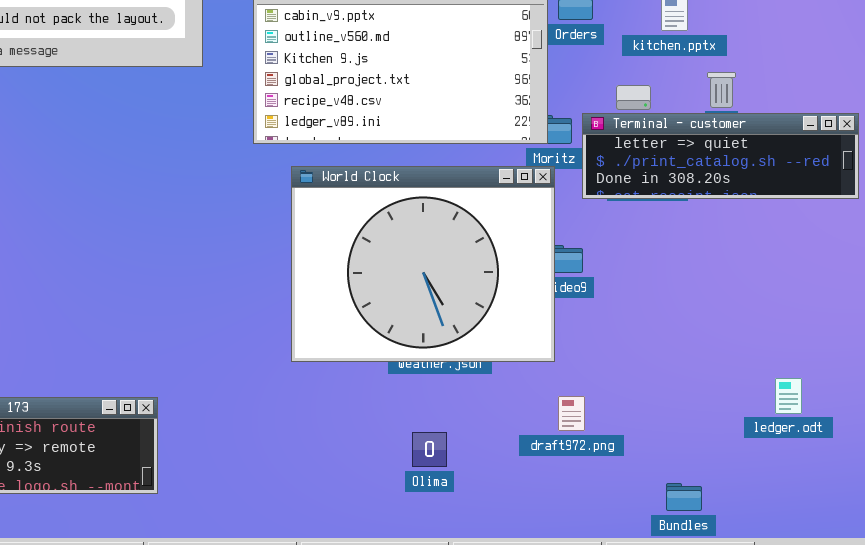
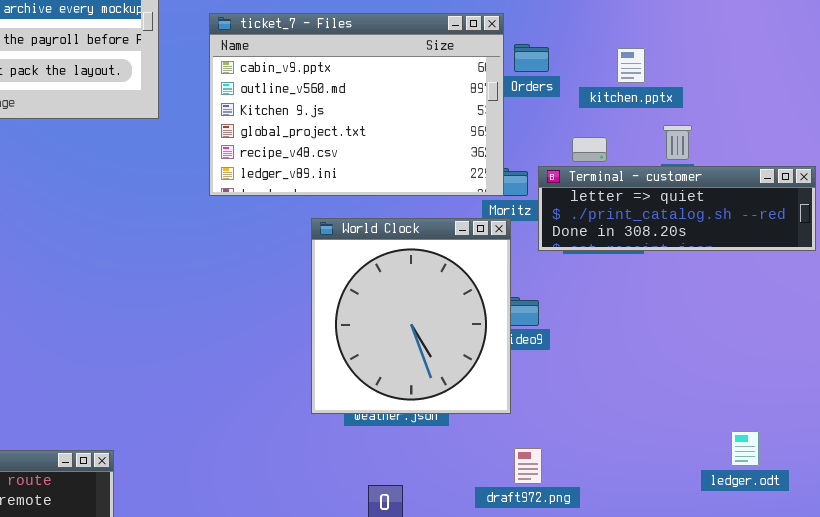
World Clock: [291,166,555,362] -> [311,218,511,414], resized

